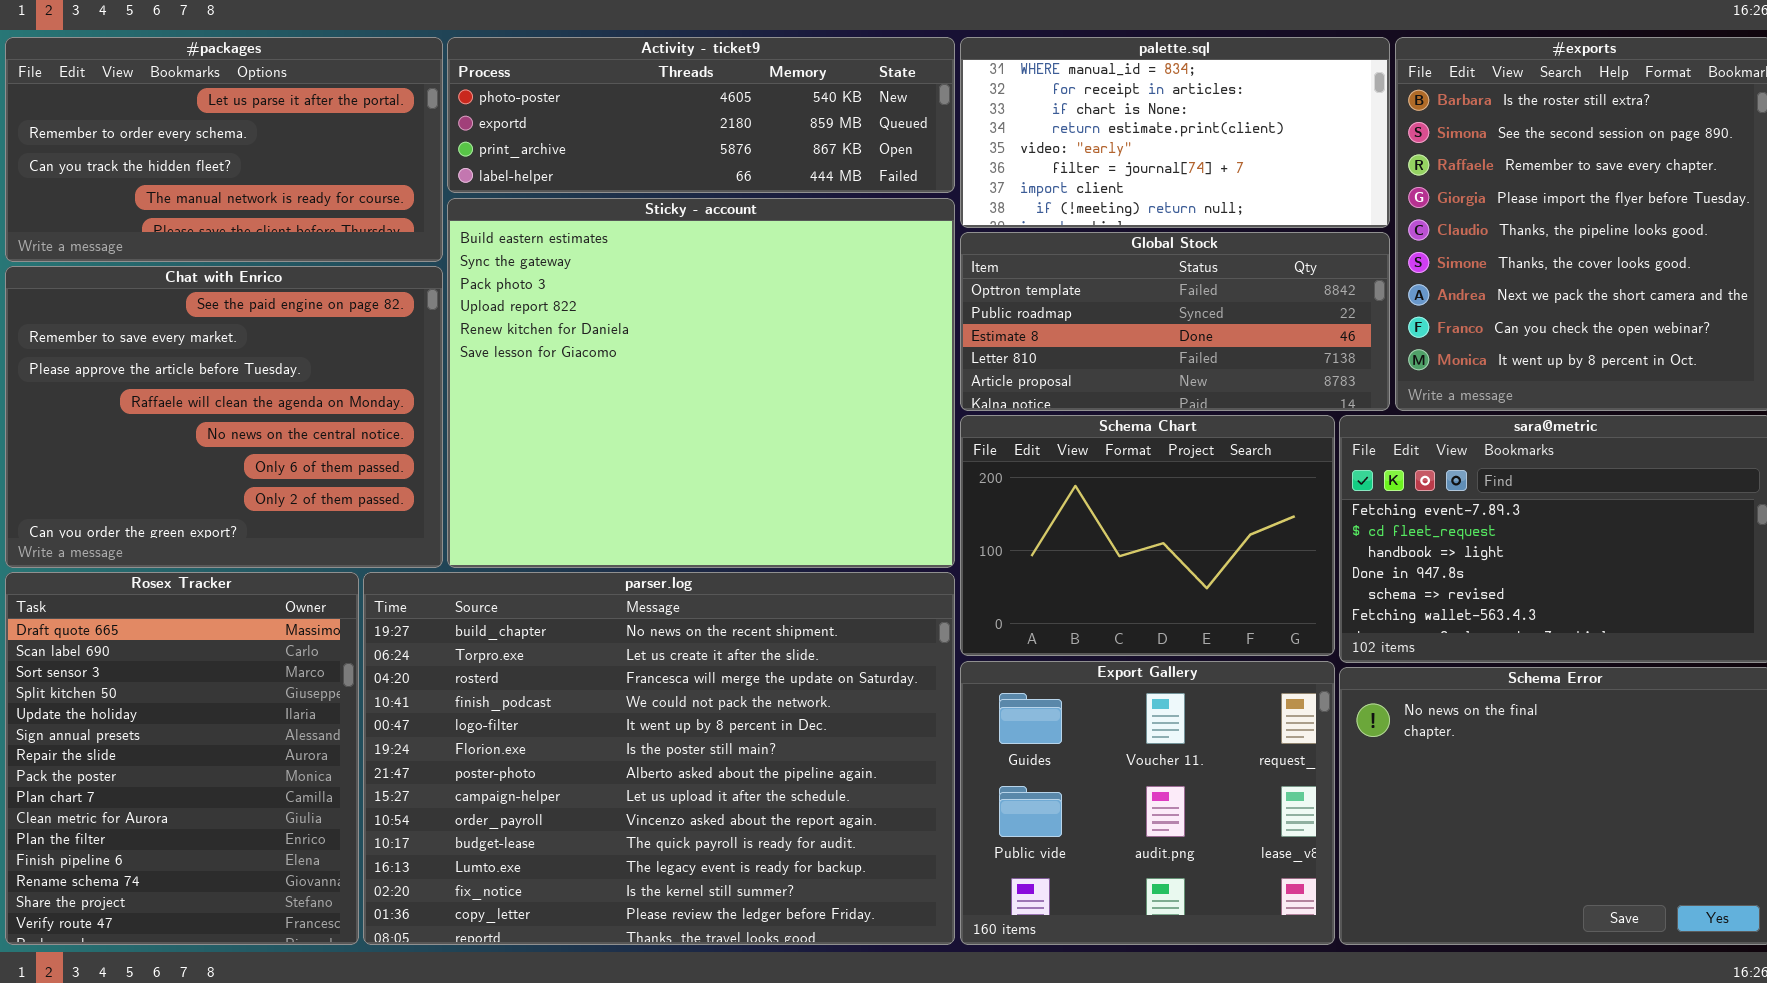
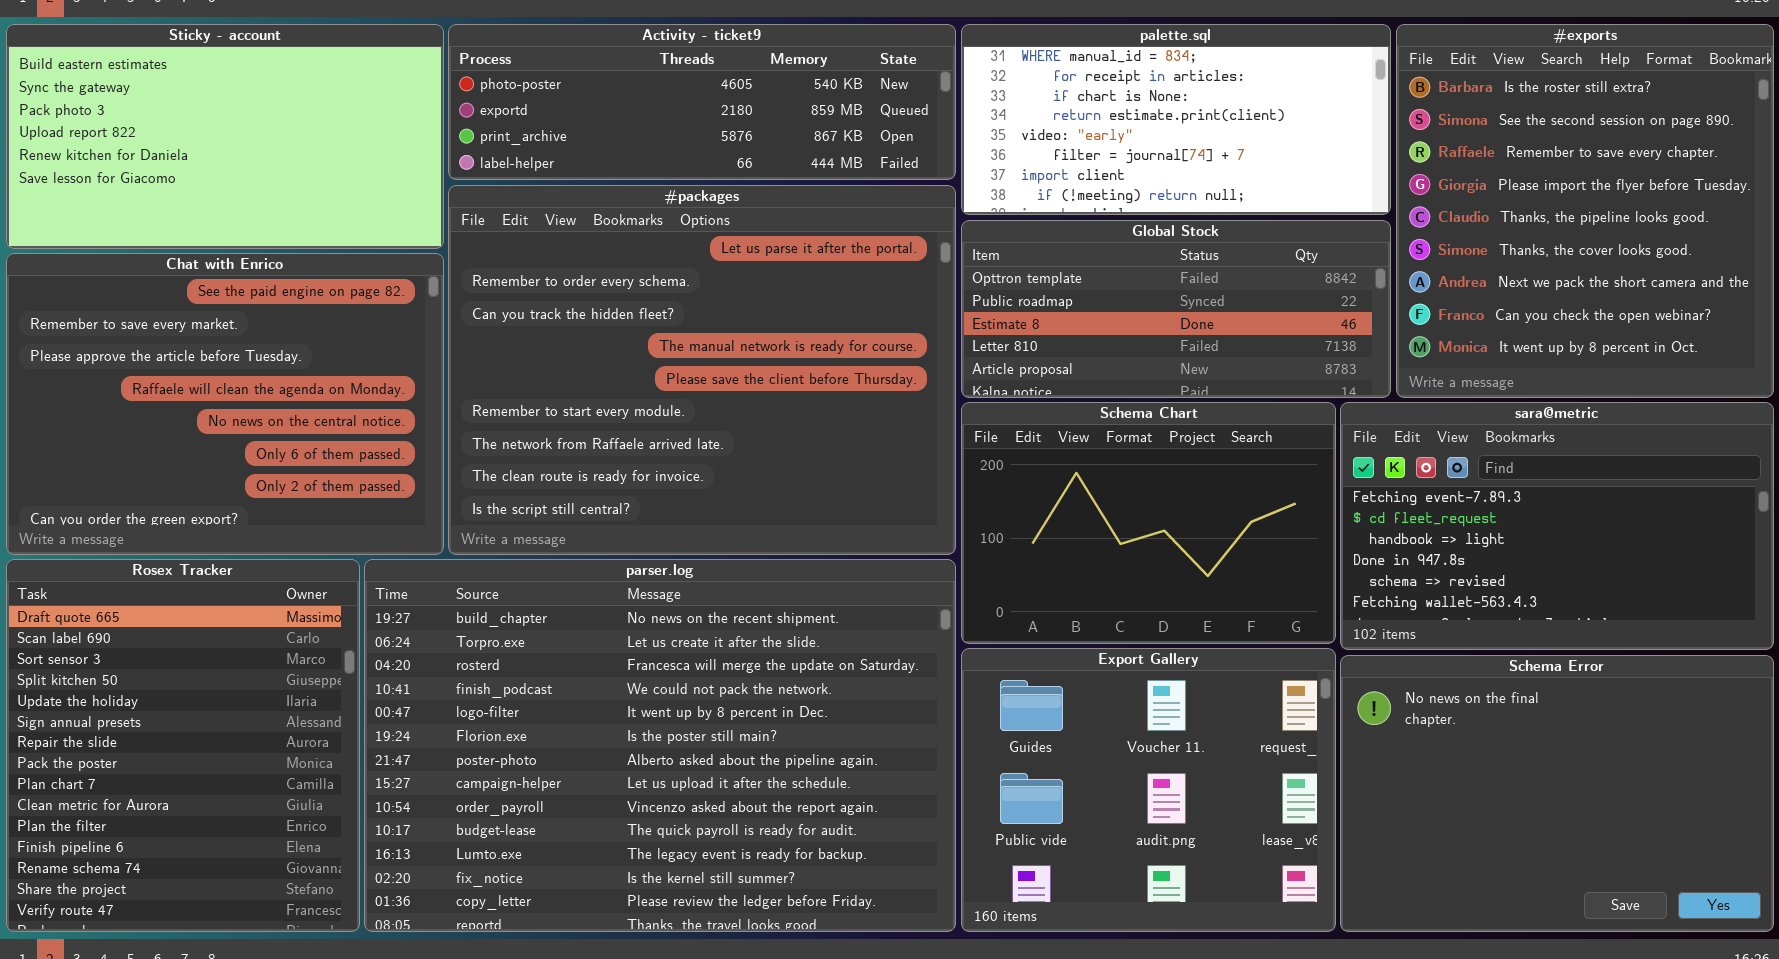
#packages: [5,37,443,262] -> [448,185,956,555], moved, resized
Sticky - account: [447,198,955,568] -> [6,24,444,249], moved, resized

